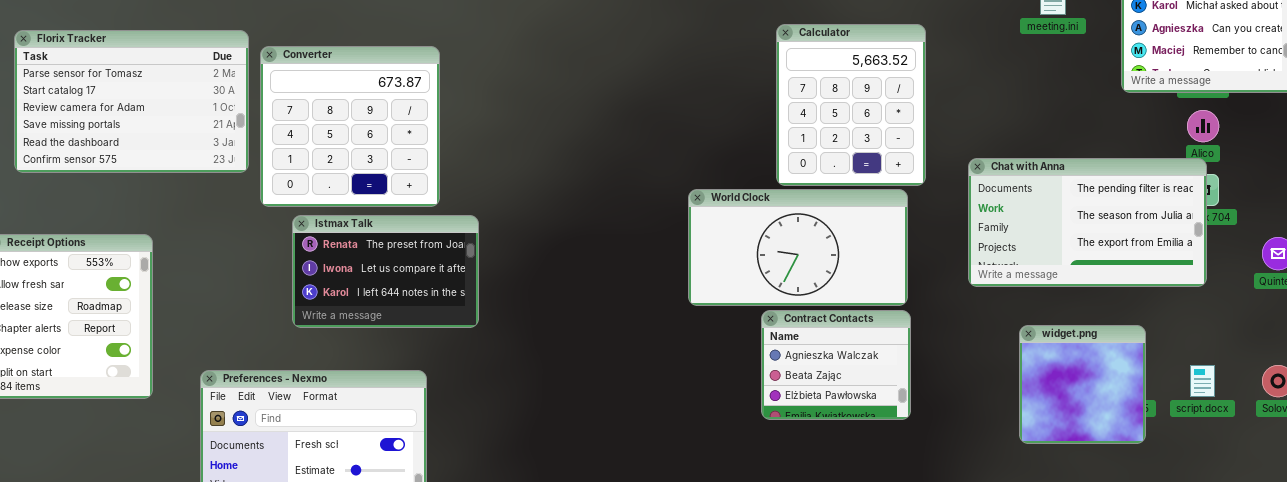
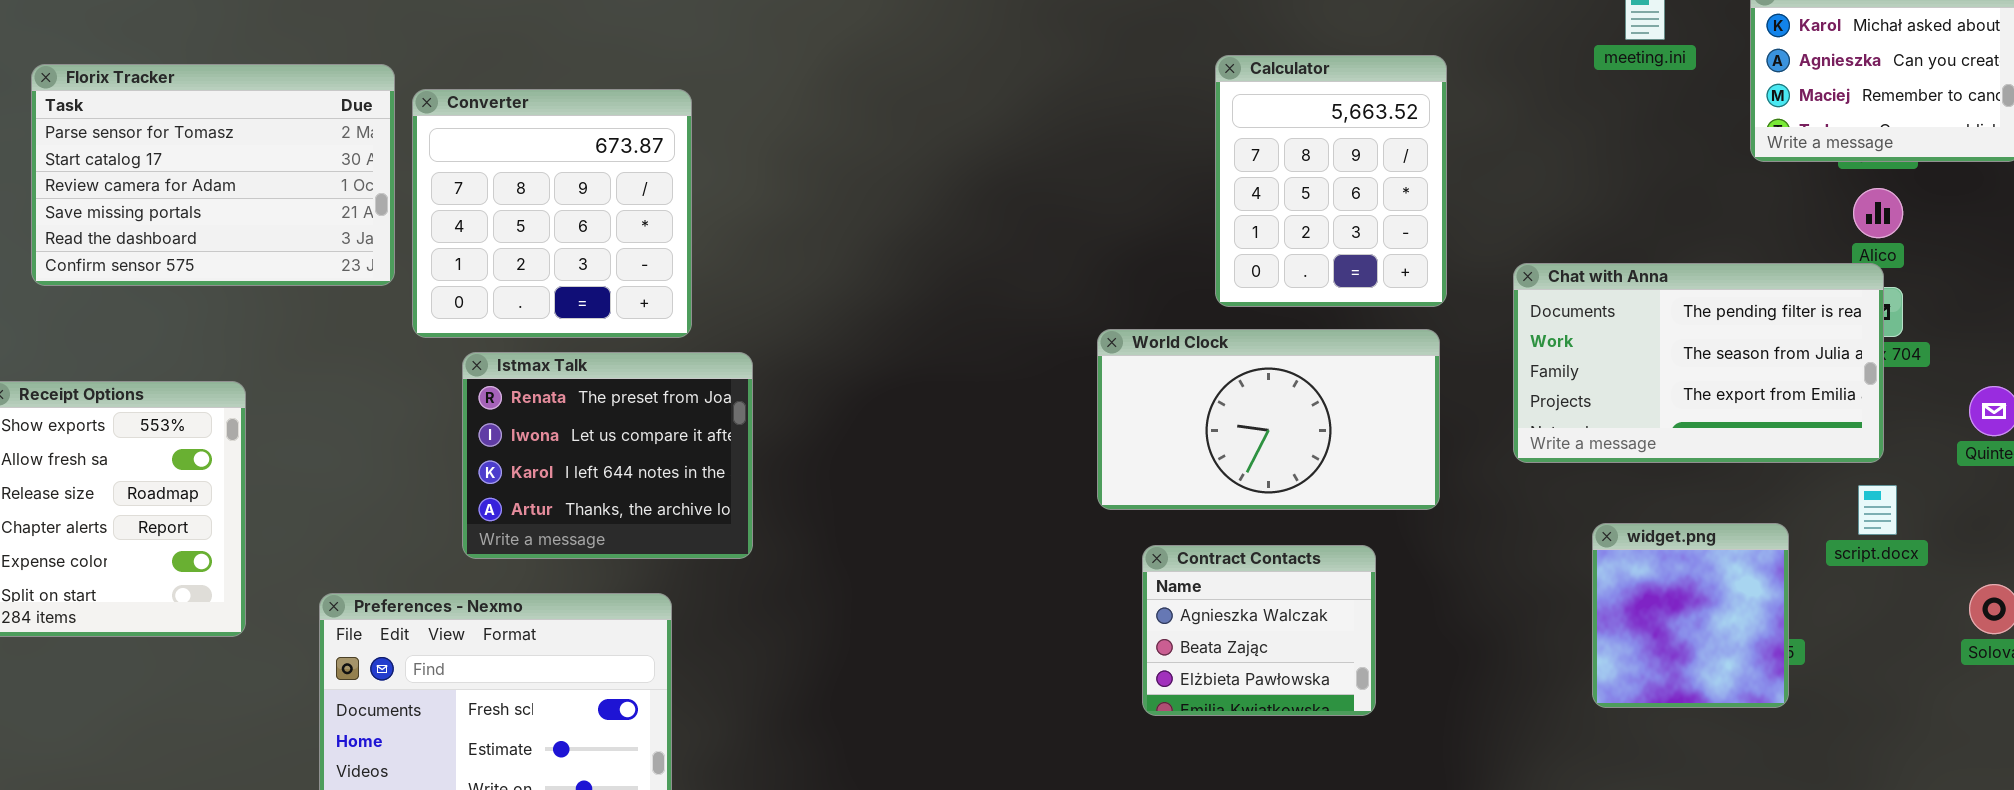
World Clock: [688,189,908,306] -> [1097,329,1440,510], moved
Istmax Talk: [292,215,479,328] -> [462,352,753,559], resized
Contract Contacts: [761,310,911,420] -> [1142,545,1376,716], moved
script.docx: [1190,365,1215,397] -> [1858,485,1897,535], moved

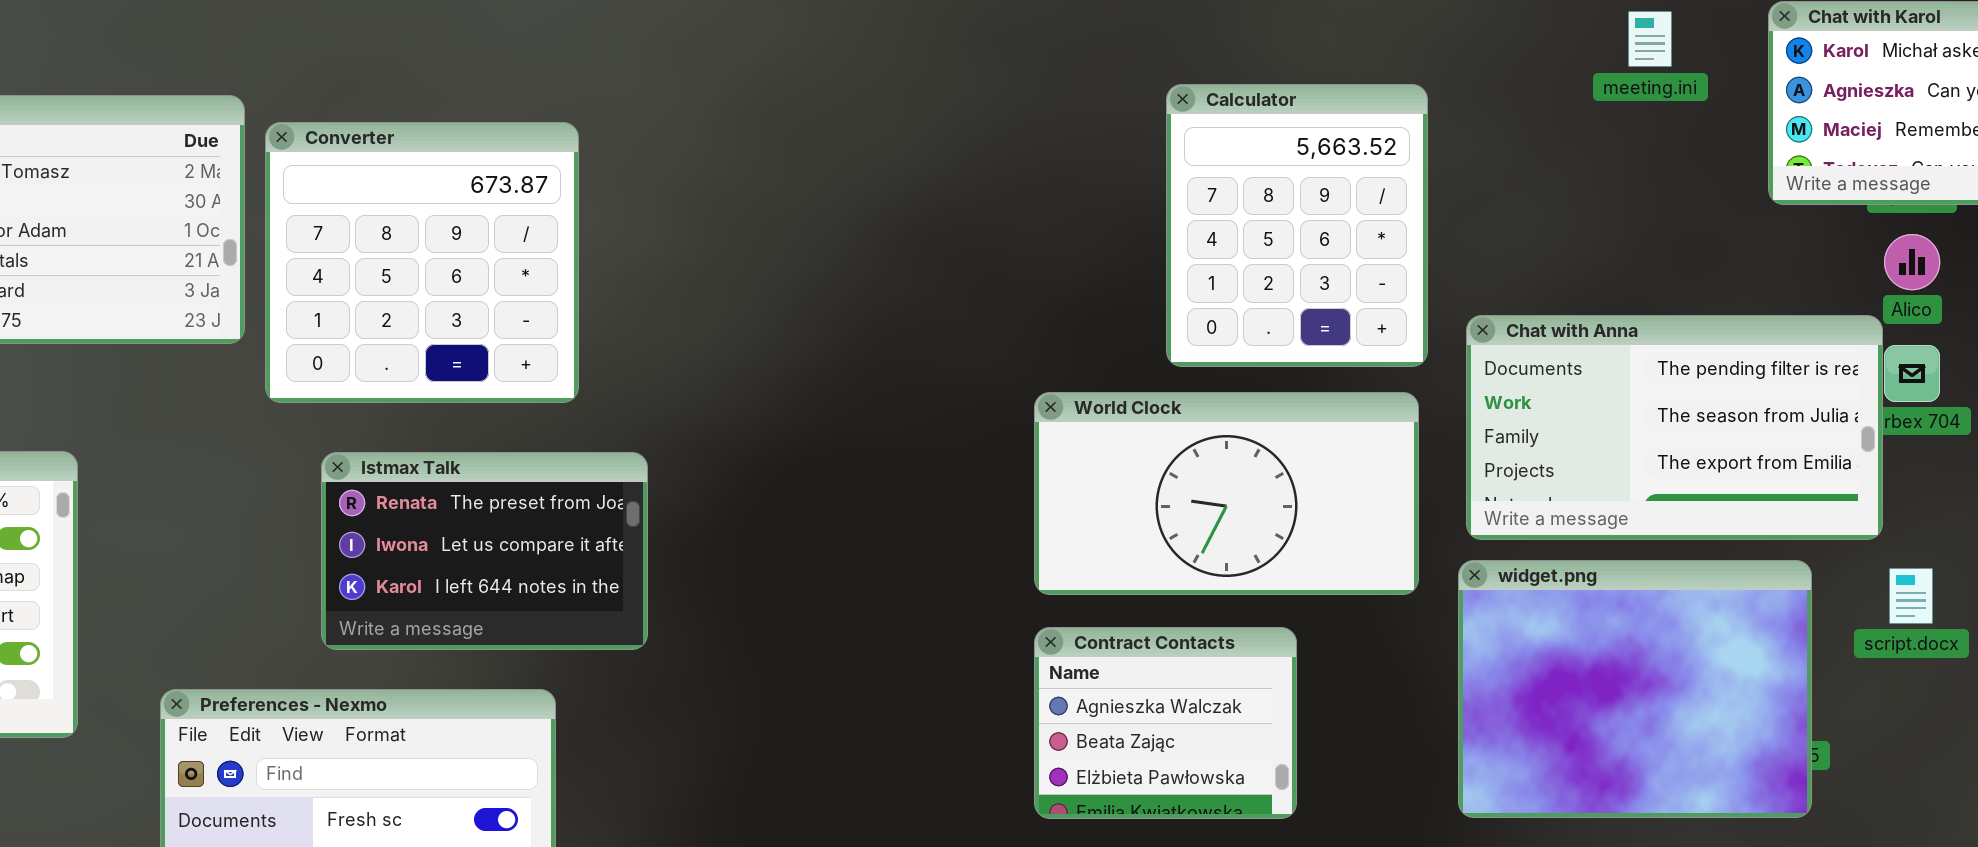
Chat with Anna: [1513,263,1884,463] -> [1466,315,1883,540], moved
Istmax Talk: [462,352,753,559] -> [321,452,648,650], resized
widget.png: [1592,523,1789,708] -> [1458,560,1812,818], resized
Contract Contacts: [1142,545,1376,716] -> [1034,627,1297,819], moved

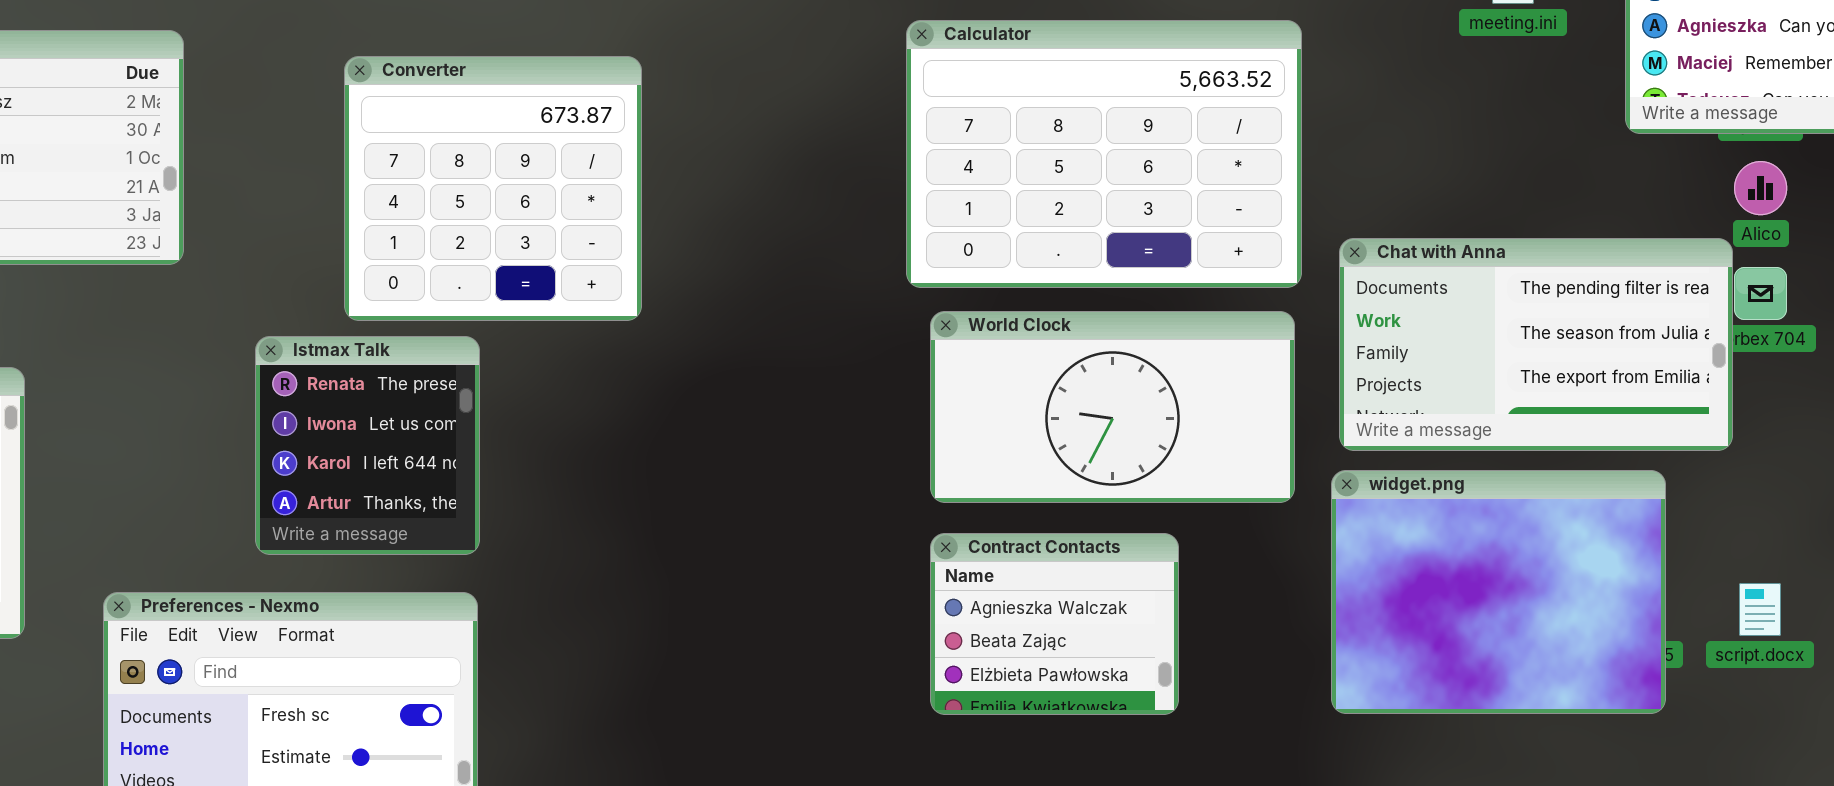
Calculator: [1166,84,1428,367] -> [906,20,1302,288], resized
Converter: [265,122,579,403] -> [344,56,642,321], moved
Istmax Talk: [321,452,648,650] -> [255,336,480,555], resized
script.docx: [1889,568,1933,624] -> [1739,583,1781,636], moved

